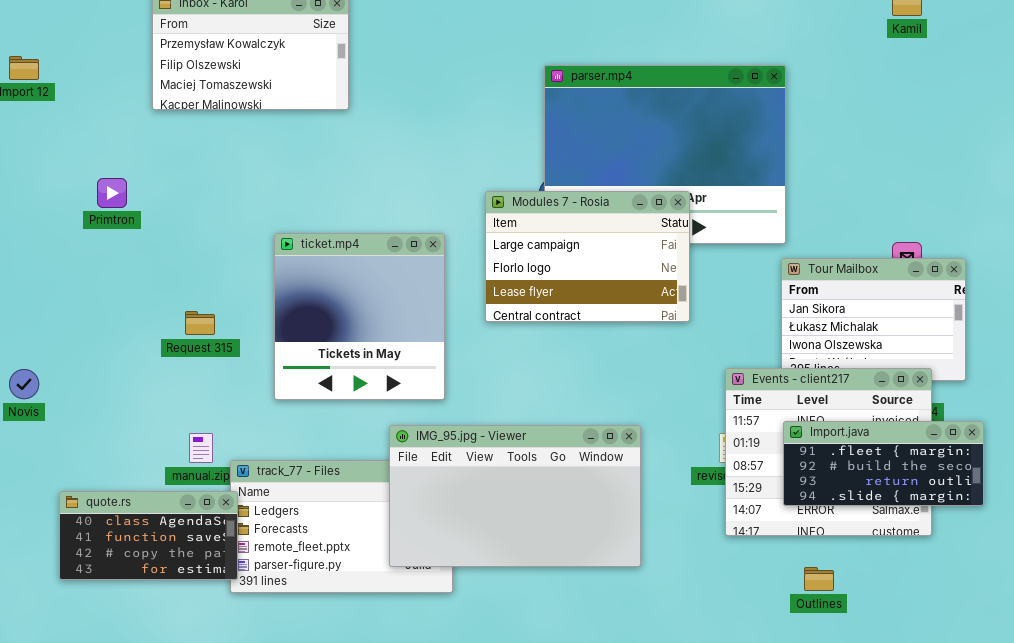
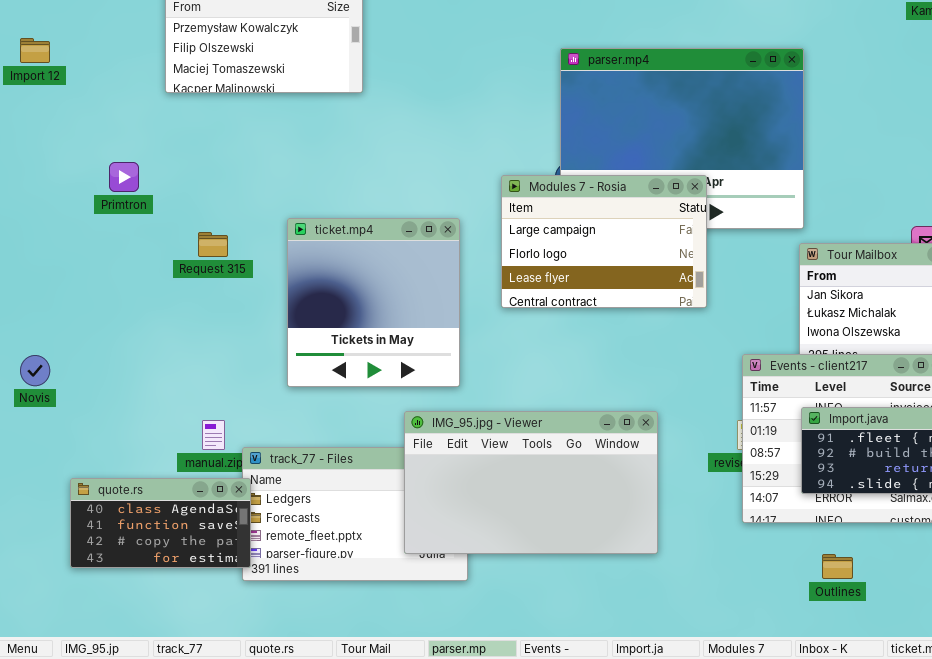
Request 315: [185,311,215,335] -> [198,232,228,257], moved

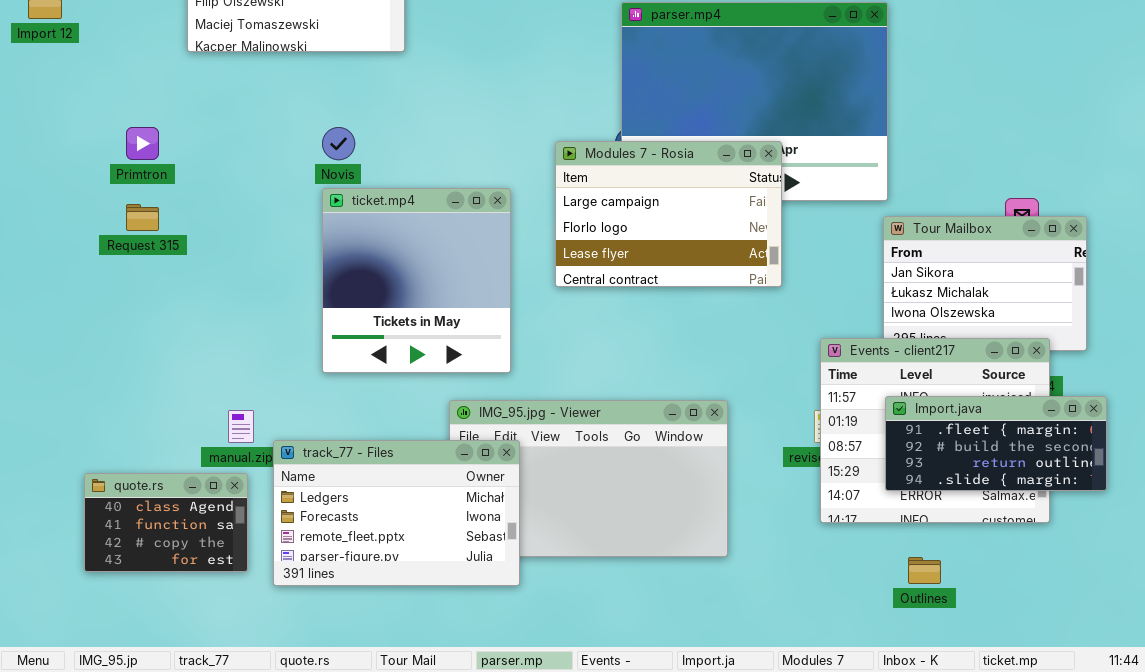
Request 315: [198,232,228,257] -> [126,204,159,231], moved
Novis: [20,355,50,386] -> [322,127,355,160], moved
track_77 - Files: [242,447,468,581] -> [273,440,520,586], raised
quote.rs: [70,478,251,568] -> [84,473,248,572], resized

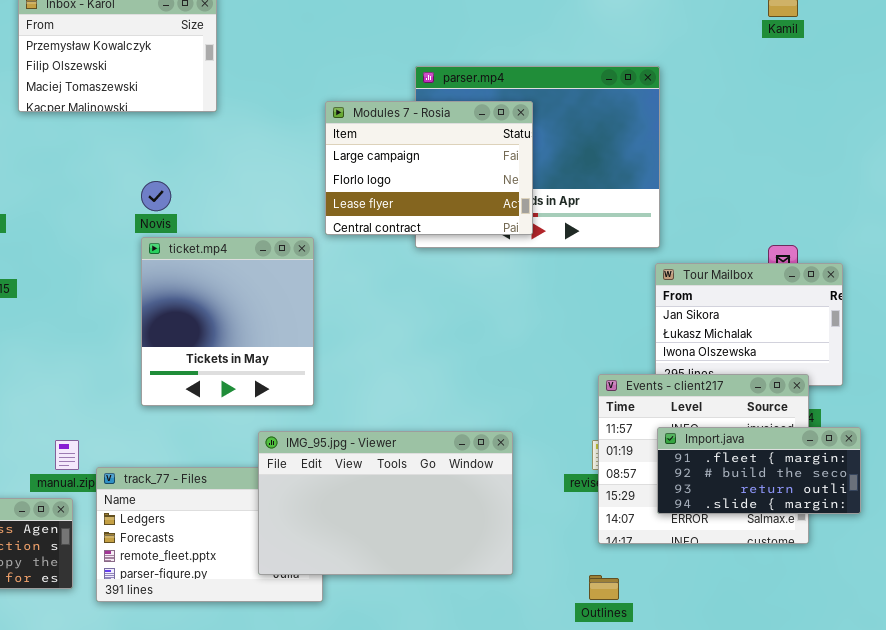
Modules 7 - Rosia: [555,141,782,287] -> [325,101,533,235], moved
IMG_95.jpg - Viewer: [449,400,728,557] -> [258,431,513,575], raised
Outlines: [908,557,941,584] -> [589,575,619,600], moved

